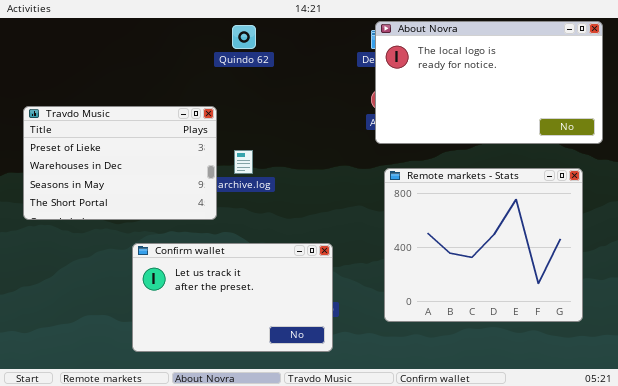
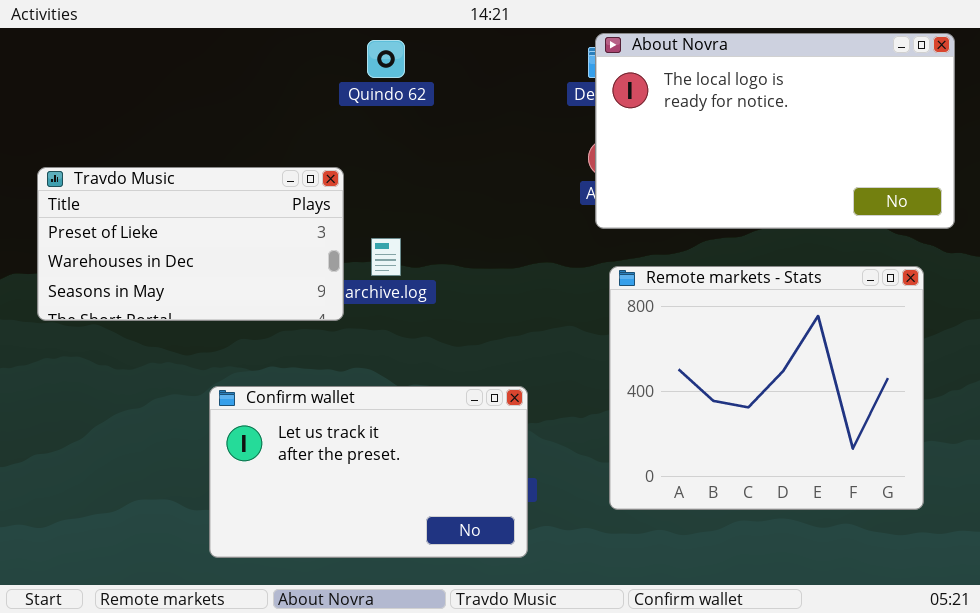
Travdo Music: [23,106,217,220] -> [37,167,344,321], resized

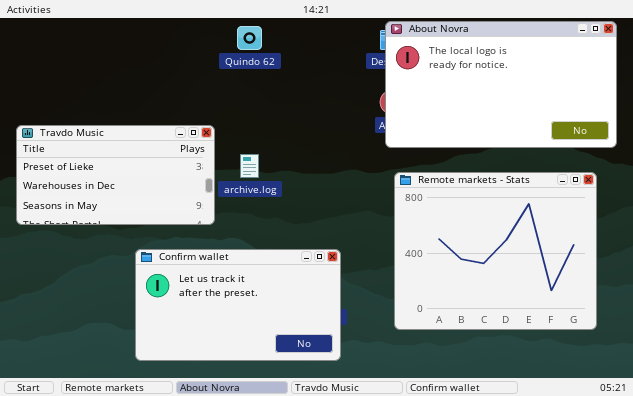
Travdo Music: [37,167,344,321] -> [16,125,215,225], moved

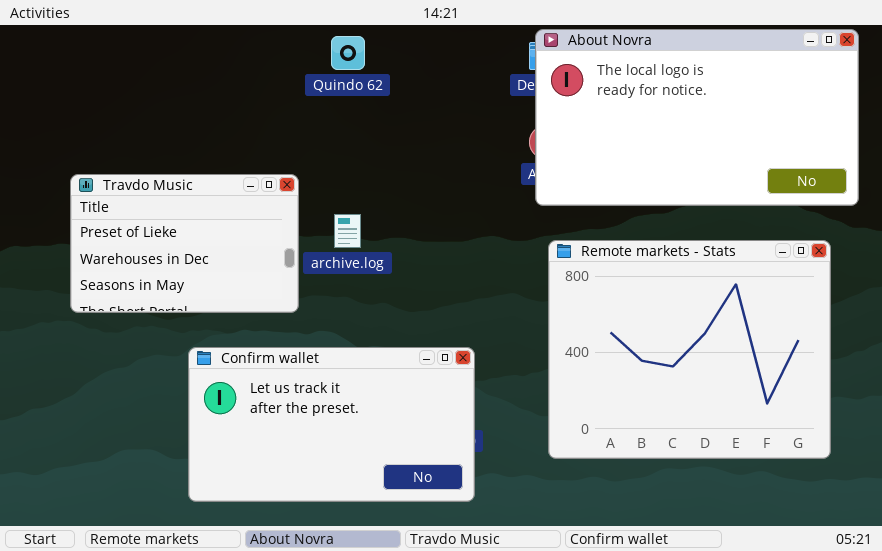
Travdo Music: [16,125,215,225] -> [70,174,299,313], resized

